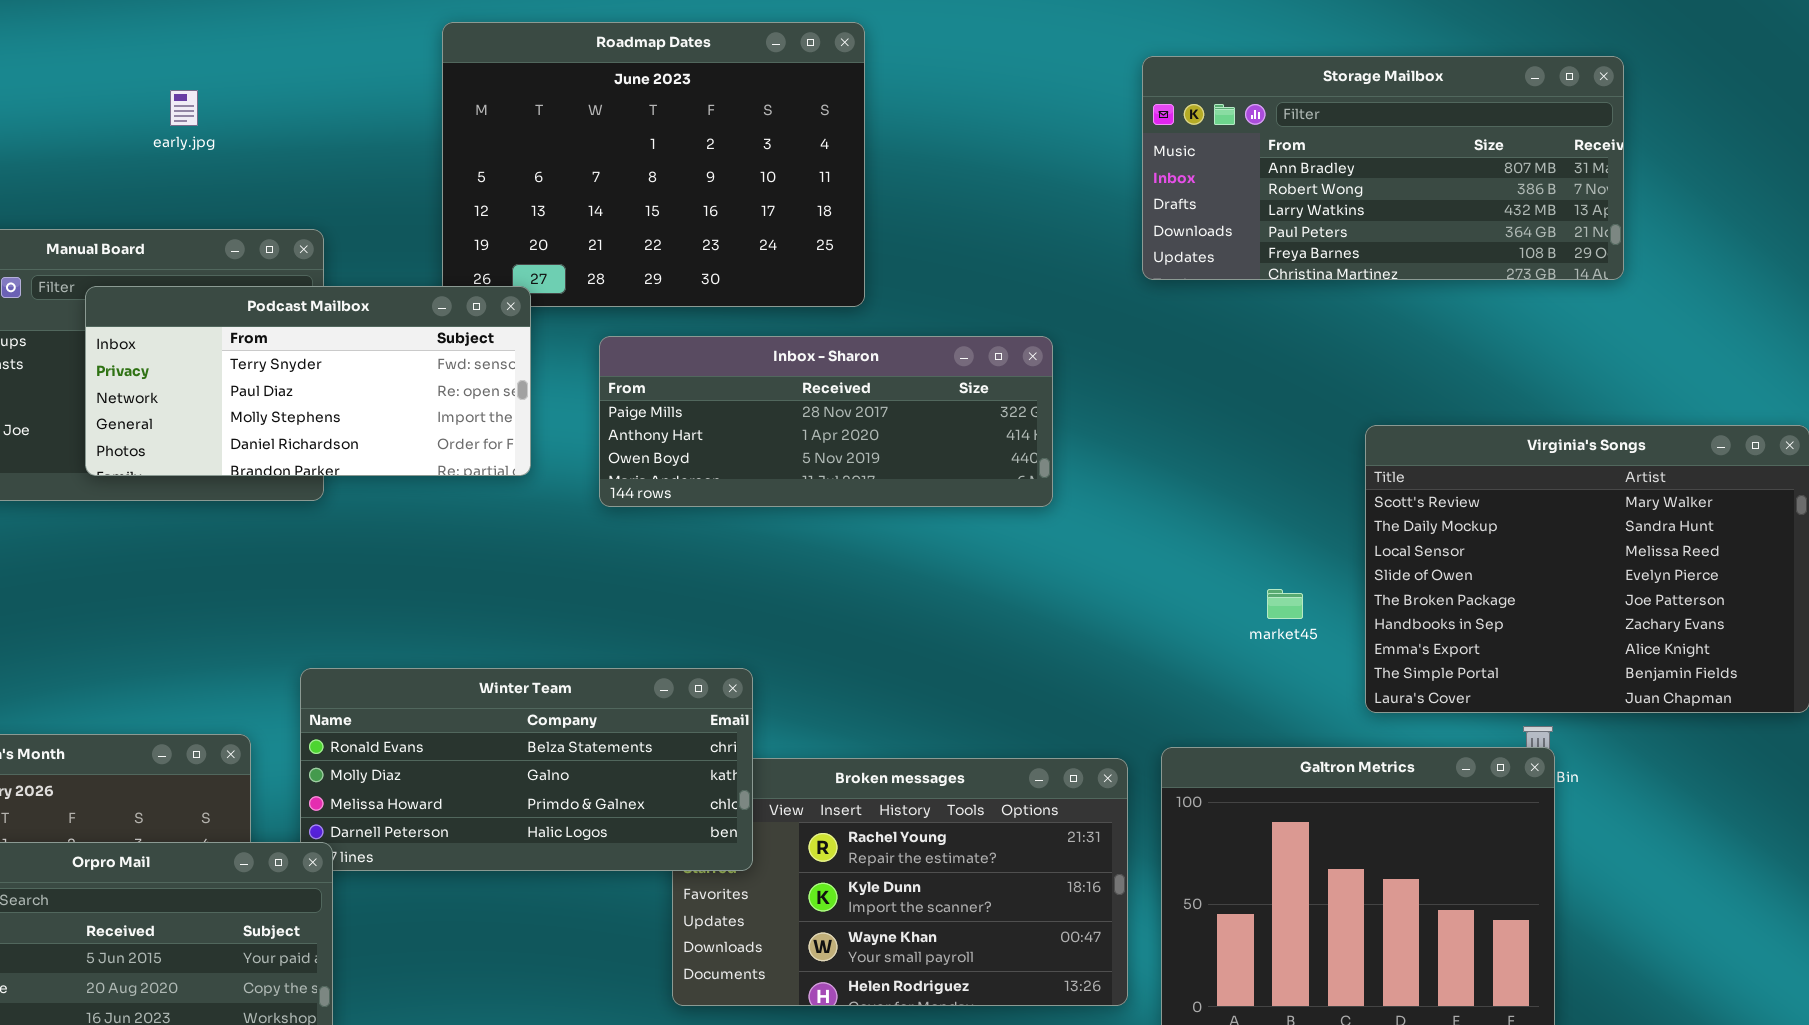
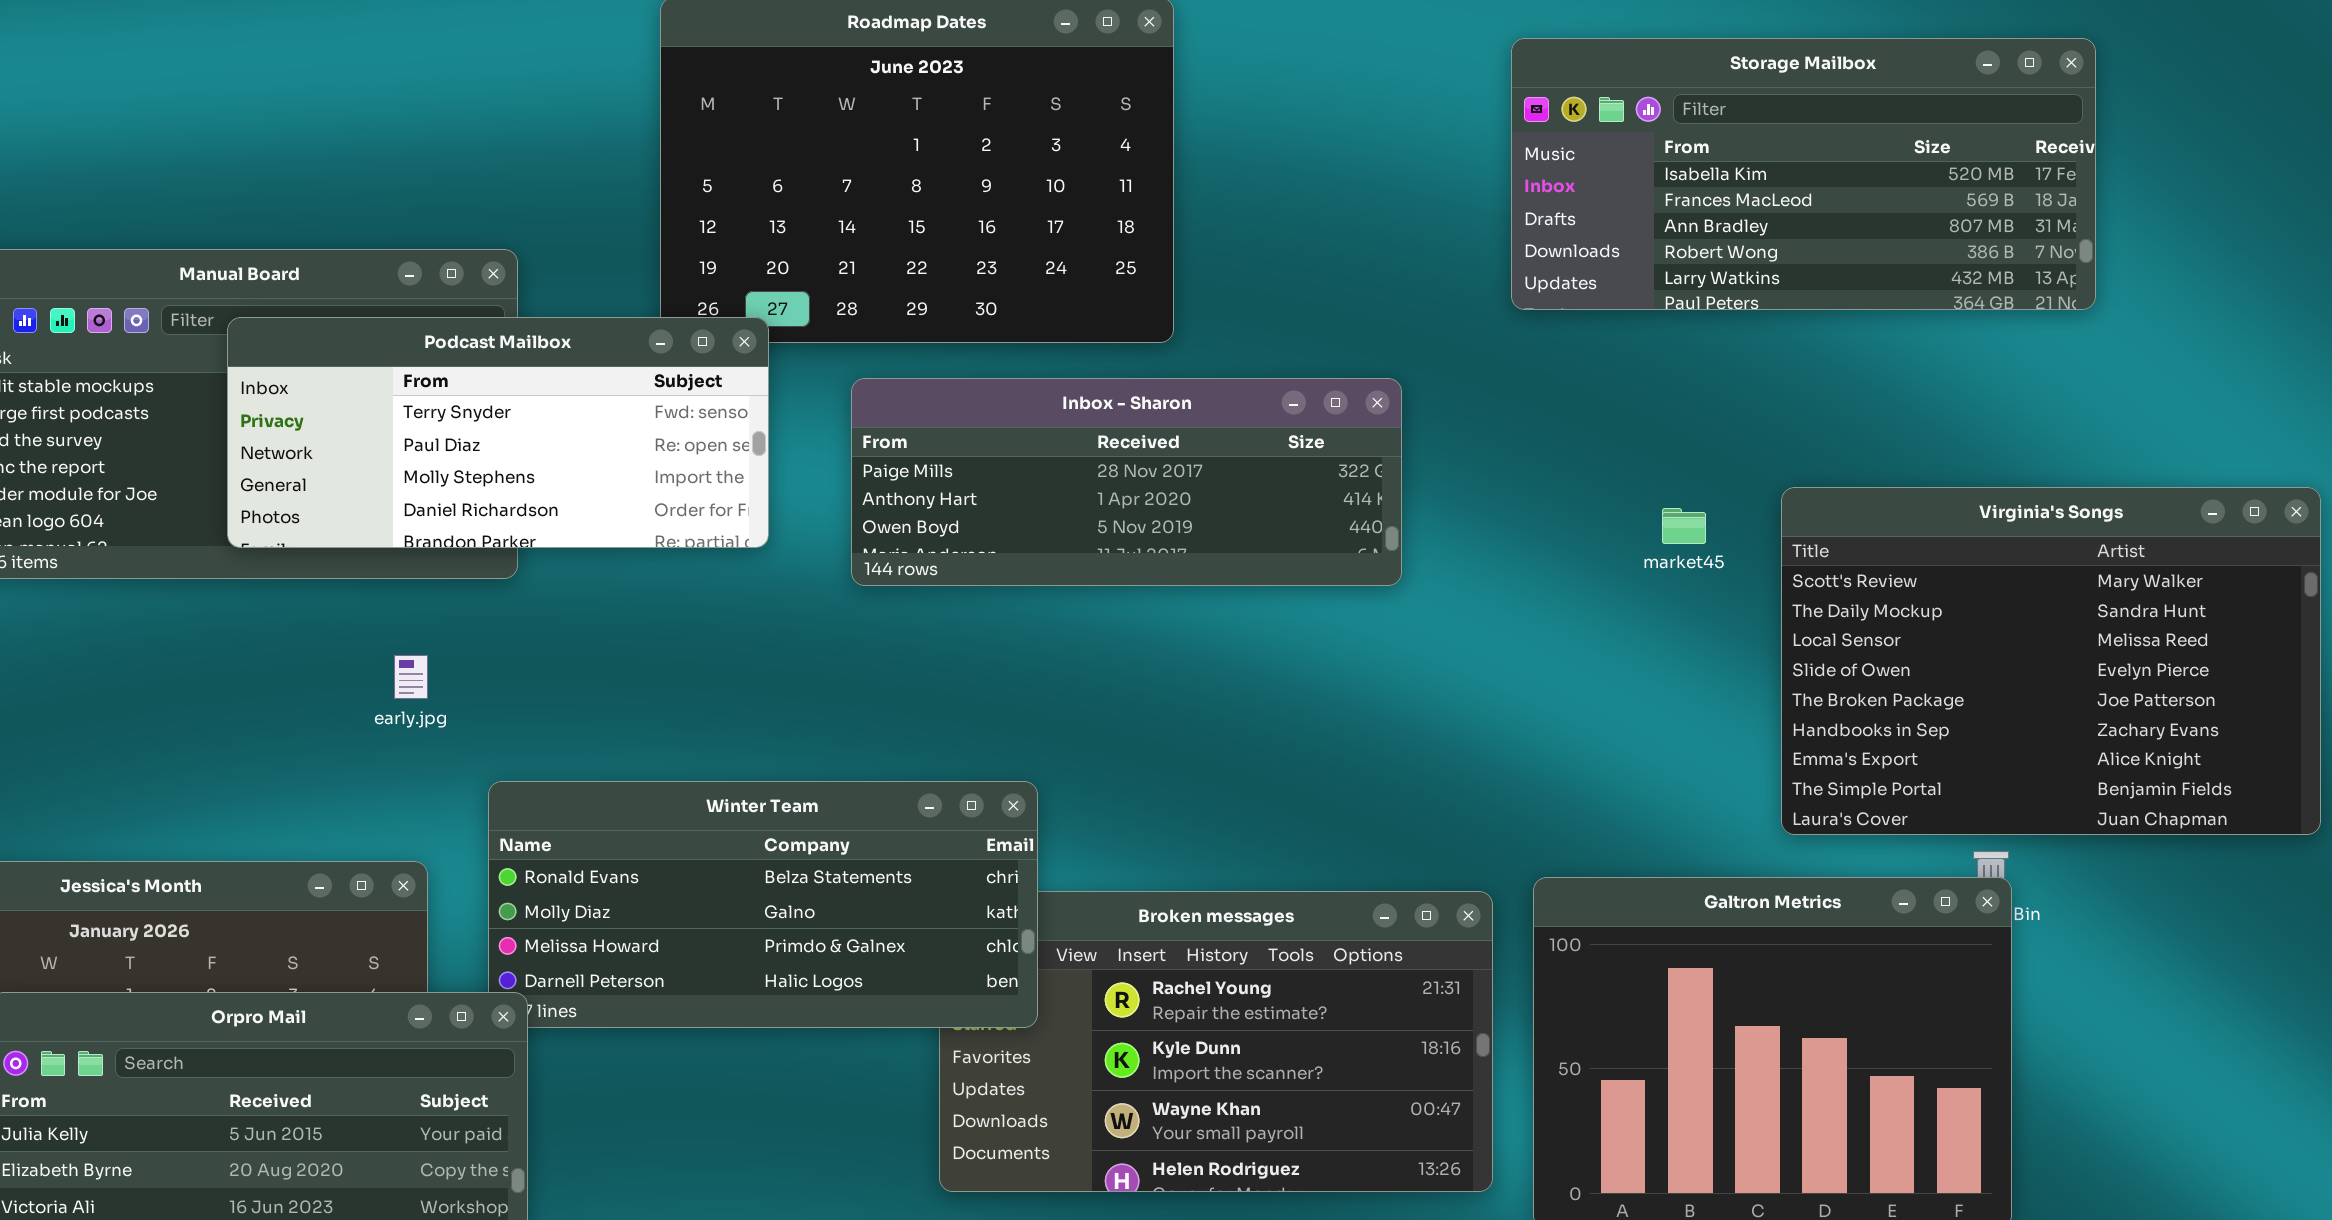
Storage Mailbox: [1142,56,1624,280] -> [1511,38,2096,310], scrolled up 2 rows
early.jpg: [170,90,198,126] -> [394,655,428,699], moved
market45: [1267,589,1303,619] -> [1662,508,1706,544], moved

